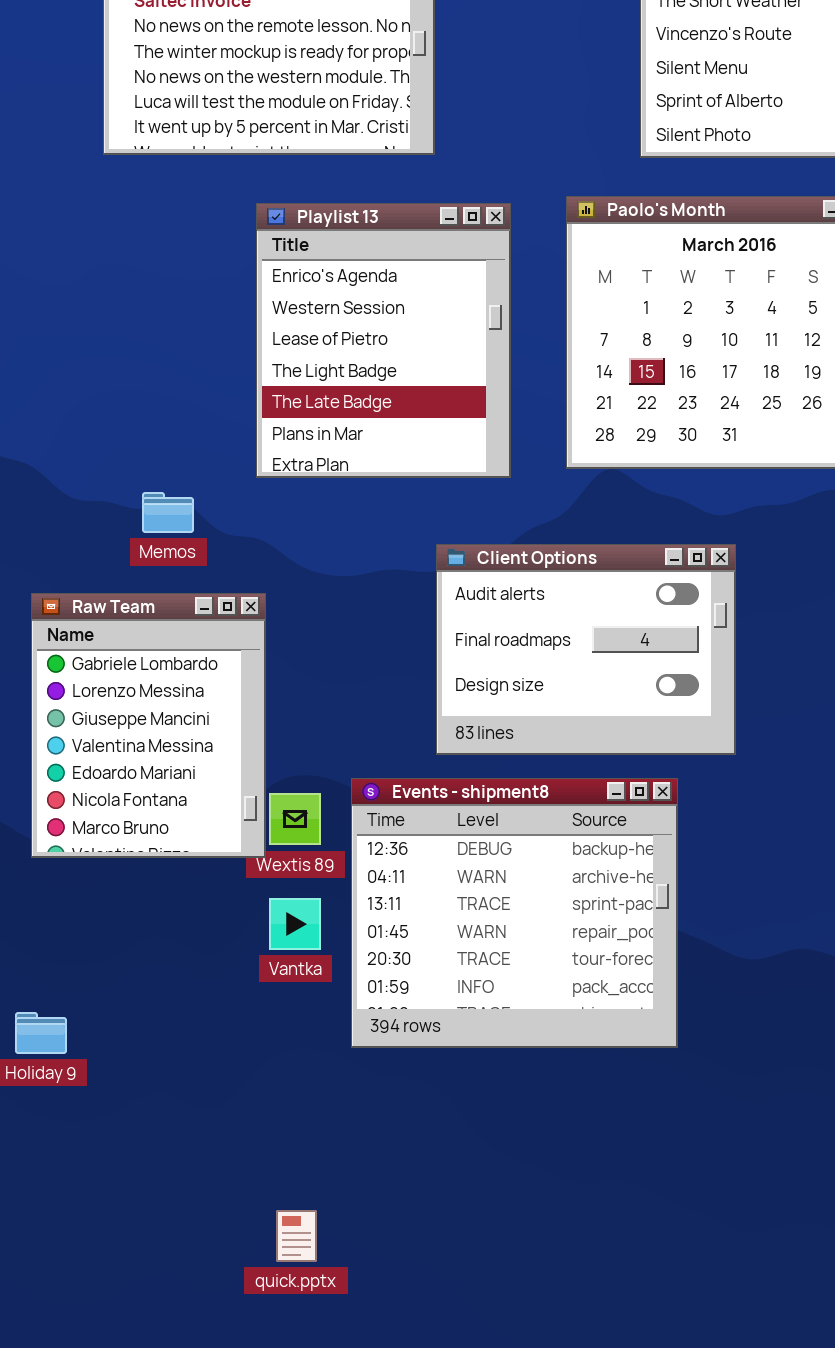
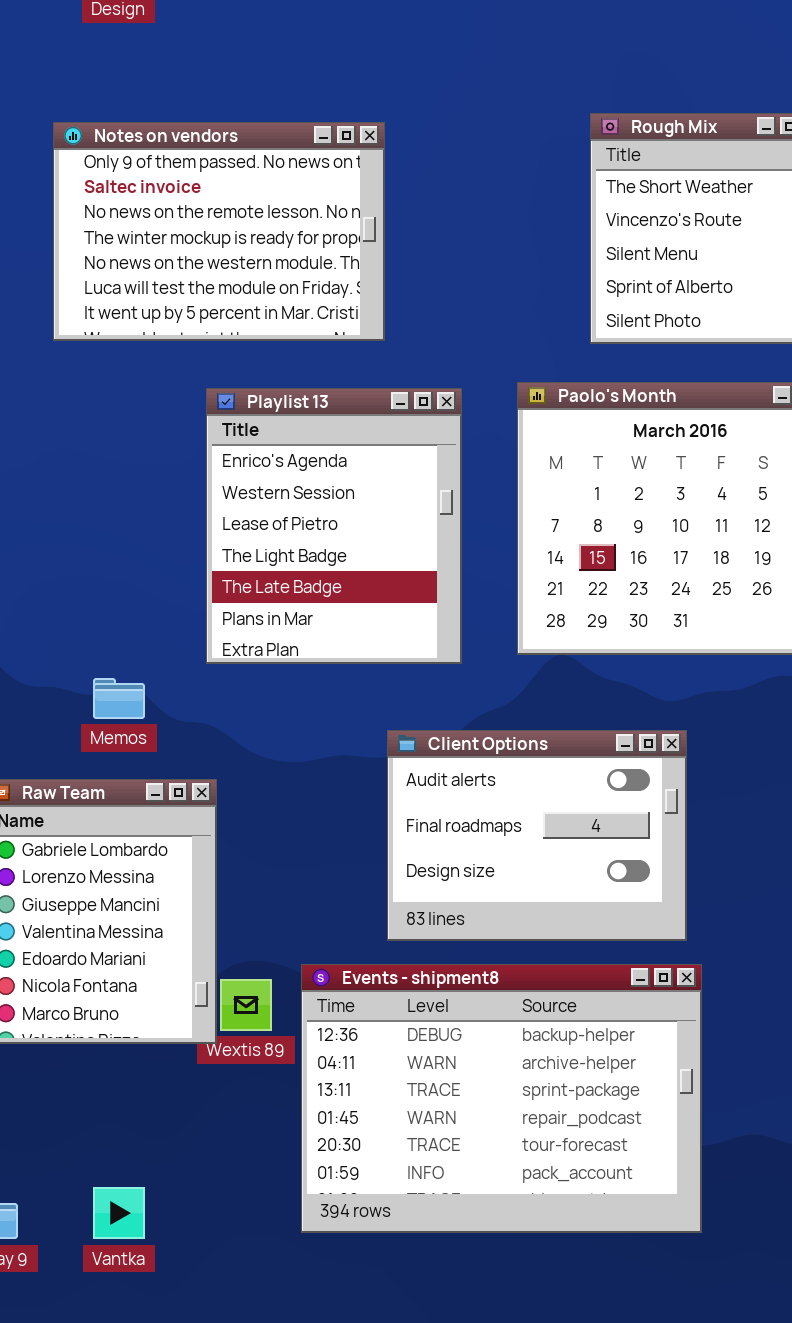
Events - shipment8: [351,778,678,1048] -> [301,964,702,1233], resized
Vantka: [269,898,321,950] -> [93,1187,145,1239], moved

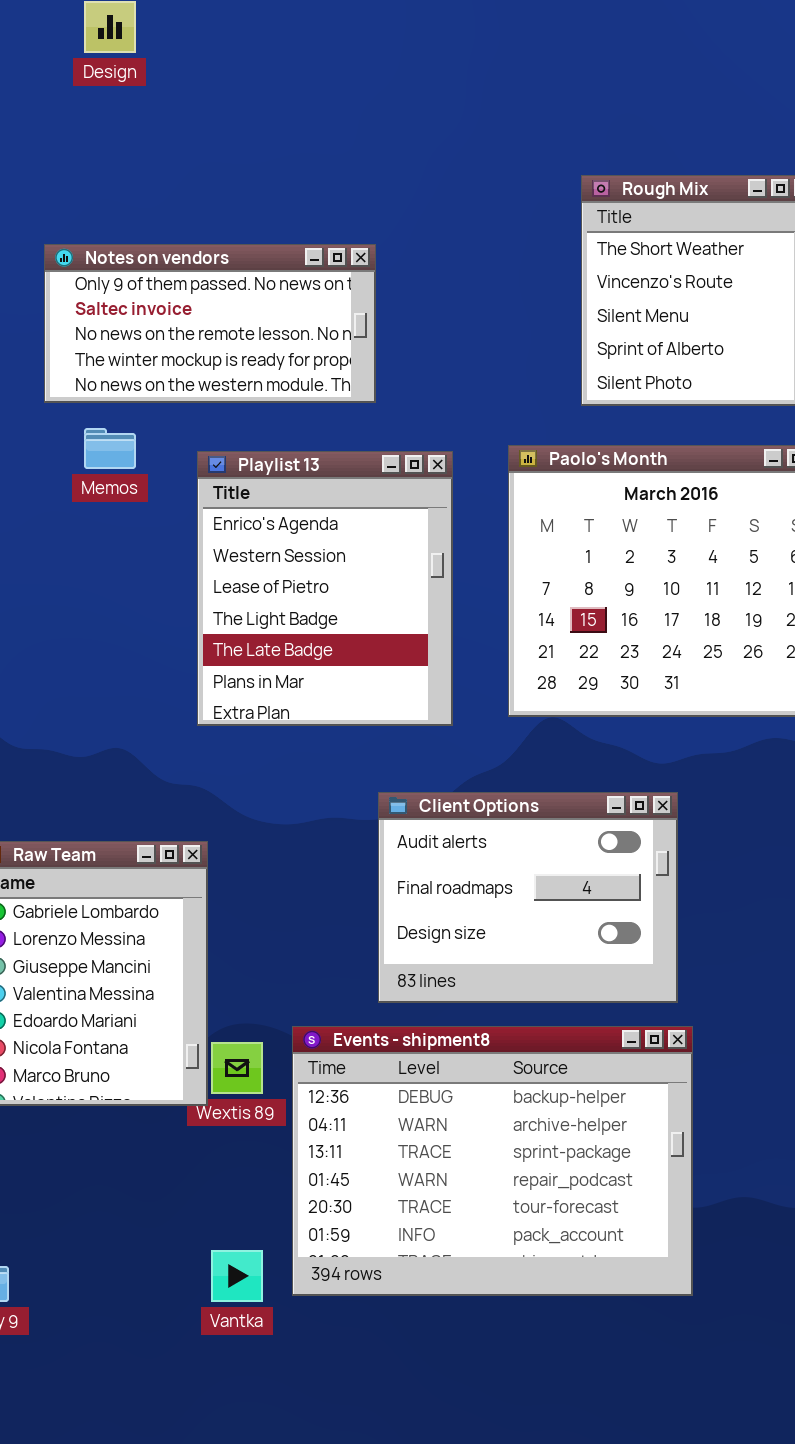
Notes on vendors: [53,122,385,341] -> [44,244,376,403], resized
Memos: [93,678,145,719] -> [84,428,136,469], moved
Vantka: [93,1187,145,1239] -> [211,1250,263,1302], moved

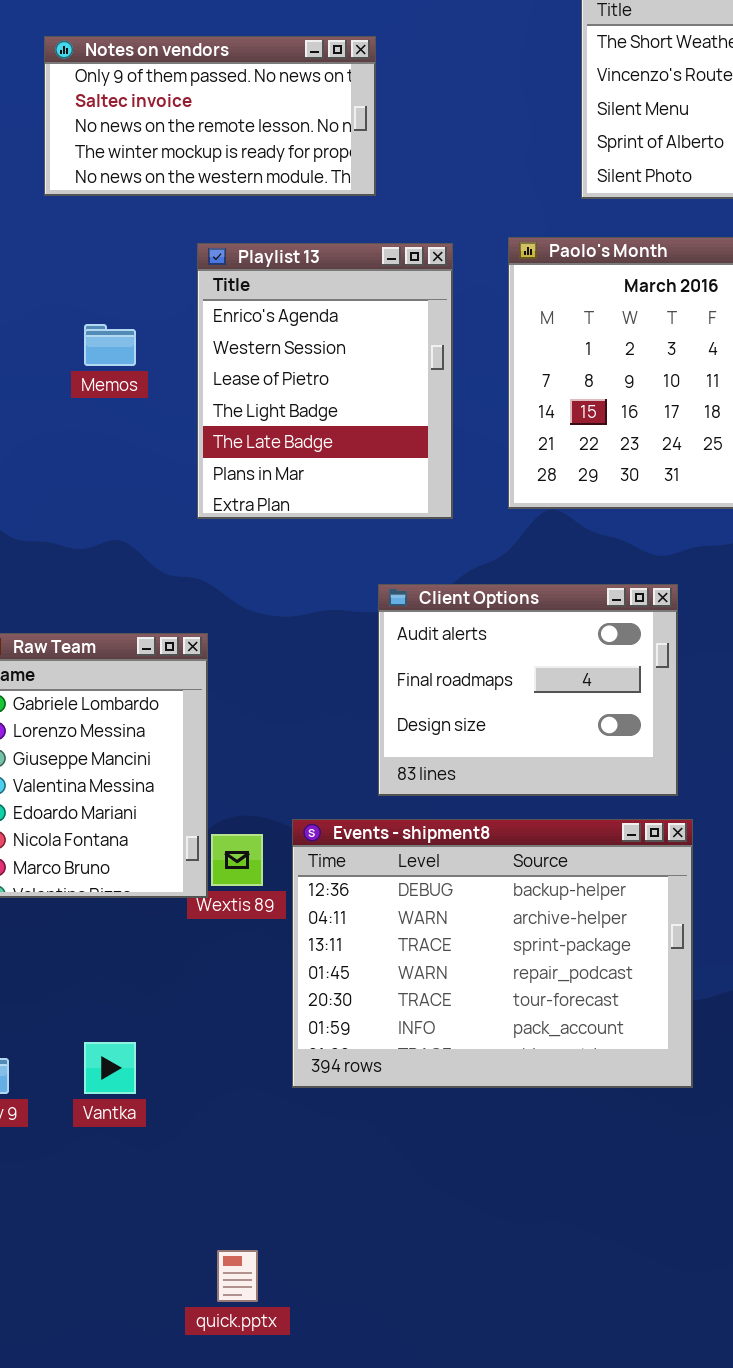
Memos: [84,428,136,469] -> [84,324,136,366], moved
Vantka: [211,1250,263,1302] -> [84,1042,136,1094], moved

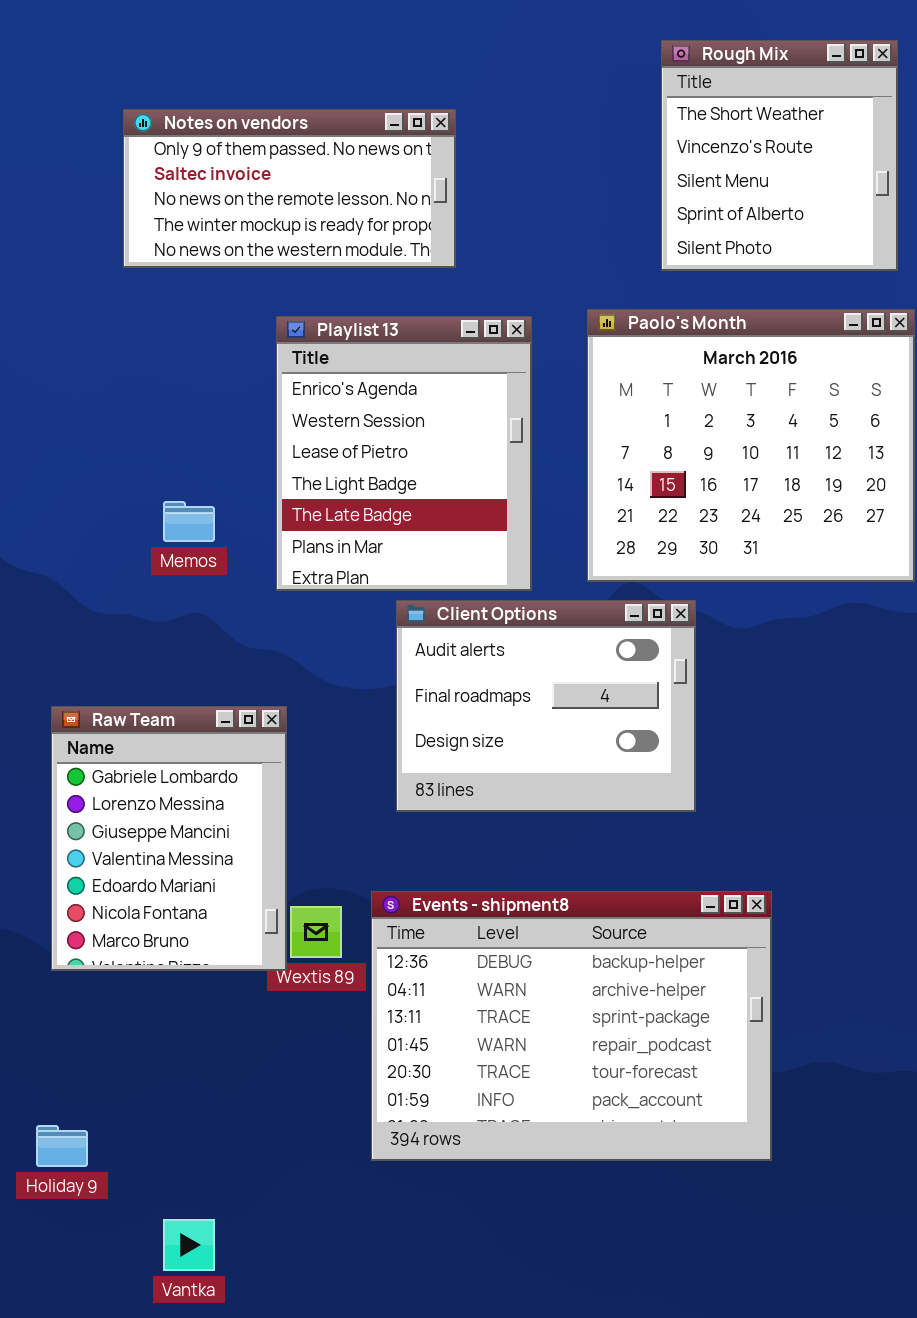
Memos: [84,324,136,366] -> [163,501,215,542], moved
Client Options: [378,584,678,796] -> [396,600,696,812], moved
Vantka: [84,1042,136,1094] -> [163,1219,215,1271], moved

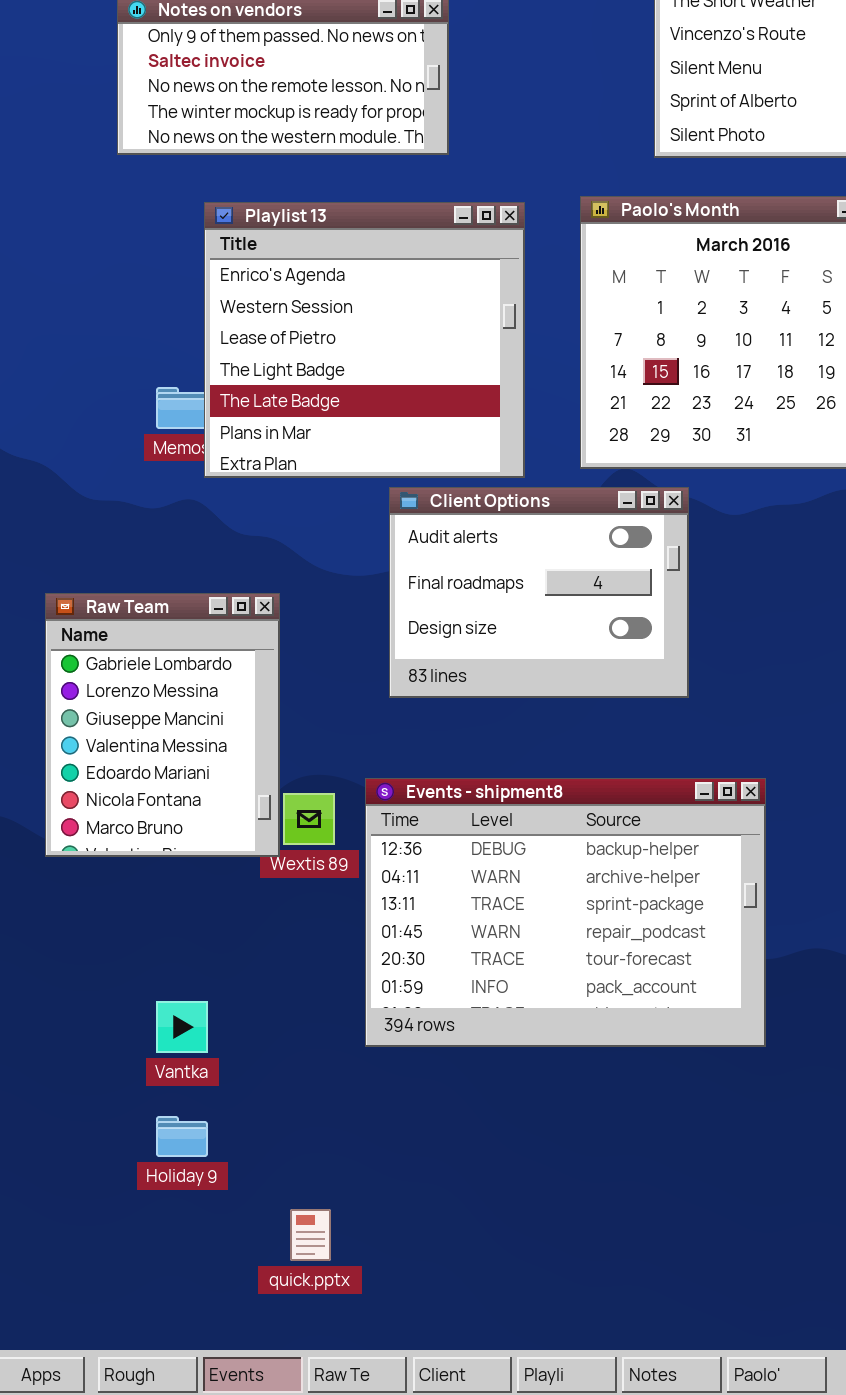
Playlist 13: [276,316,532,591] -> [204,202,525,478], resized
Holiday 9: [36,1125,88,1167] -> [156,1116,208,1157], moved
Vantka: [163,1219,215,1271] -> [156,1001,208,1053], moved

